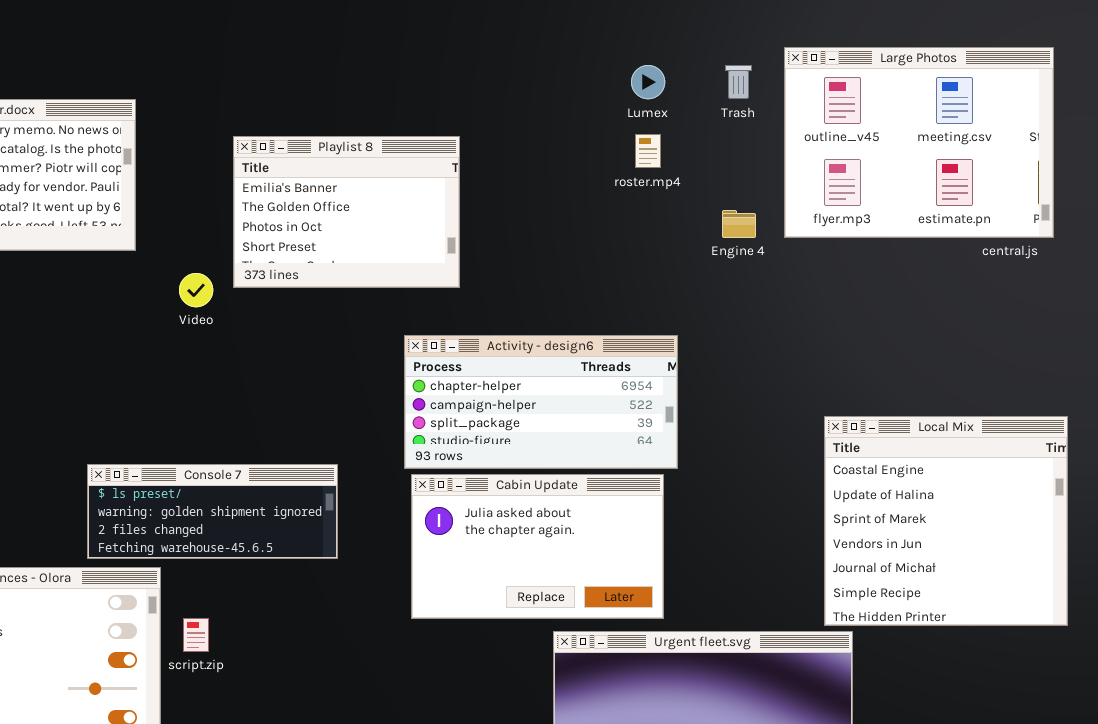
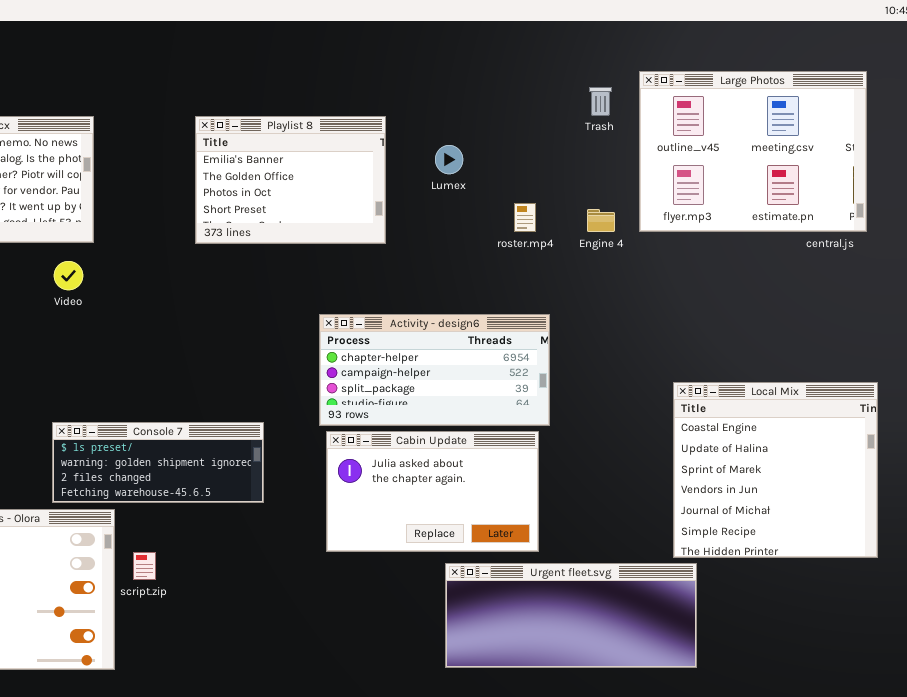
Lumex: [631,65,665,99] -> [435,145,463,174], moved
roster.mp4: [635,134,661,168] -> [514,203,536,232], moved
Playlist 8: [233,136,460,288] -> [195,116,386,244], moved
Video: [179,273,213,307] -> [54,261,83,290], moved

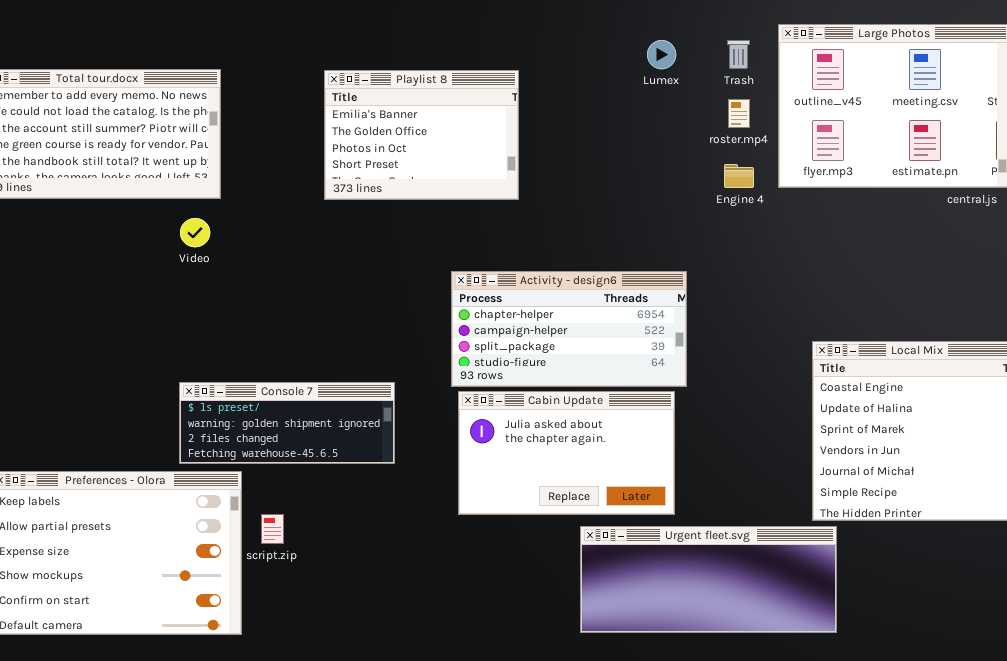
Lumex: [435,145,463,174] -> [647,40,676,69], moved
roster.mp4: [514,203,536,232] -> [728,99,750,128], moved

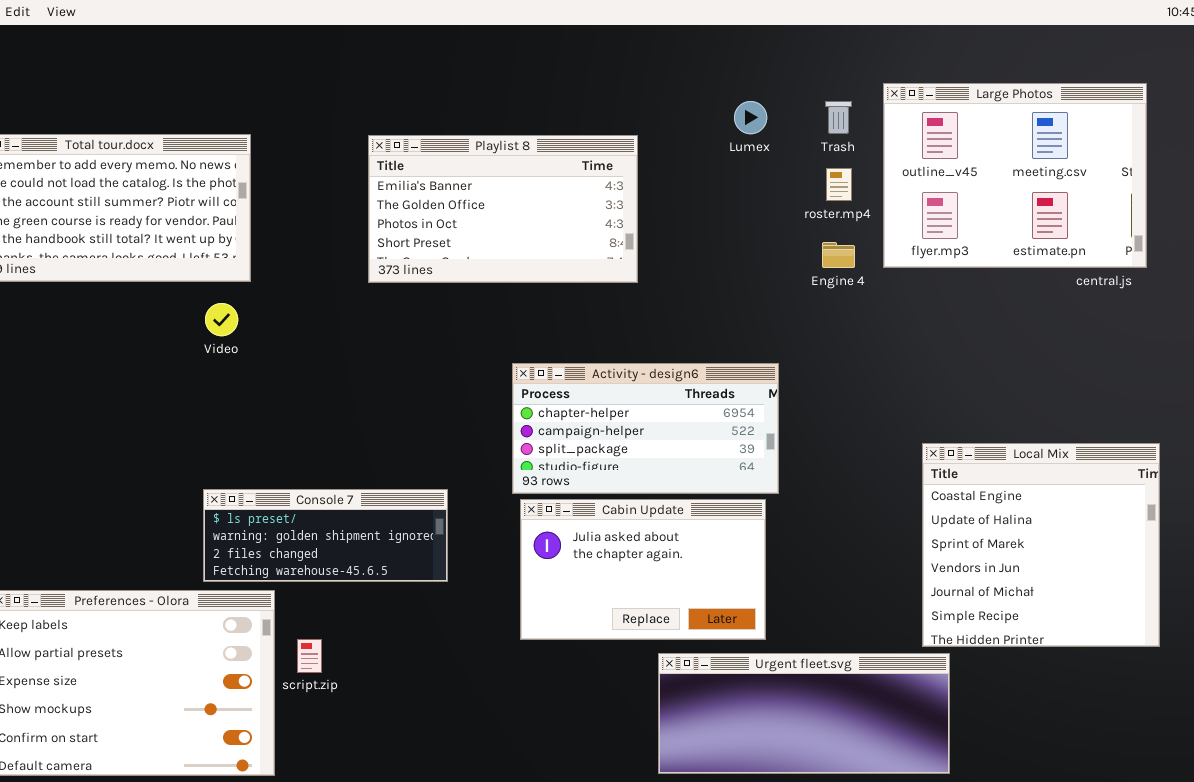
Playlist 8: [324,70,519,200] -> [368,135,638,283], resized

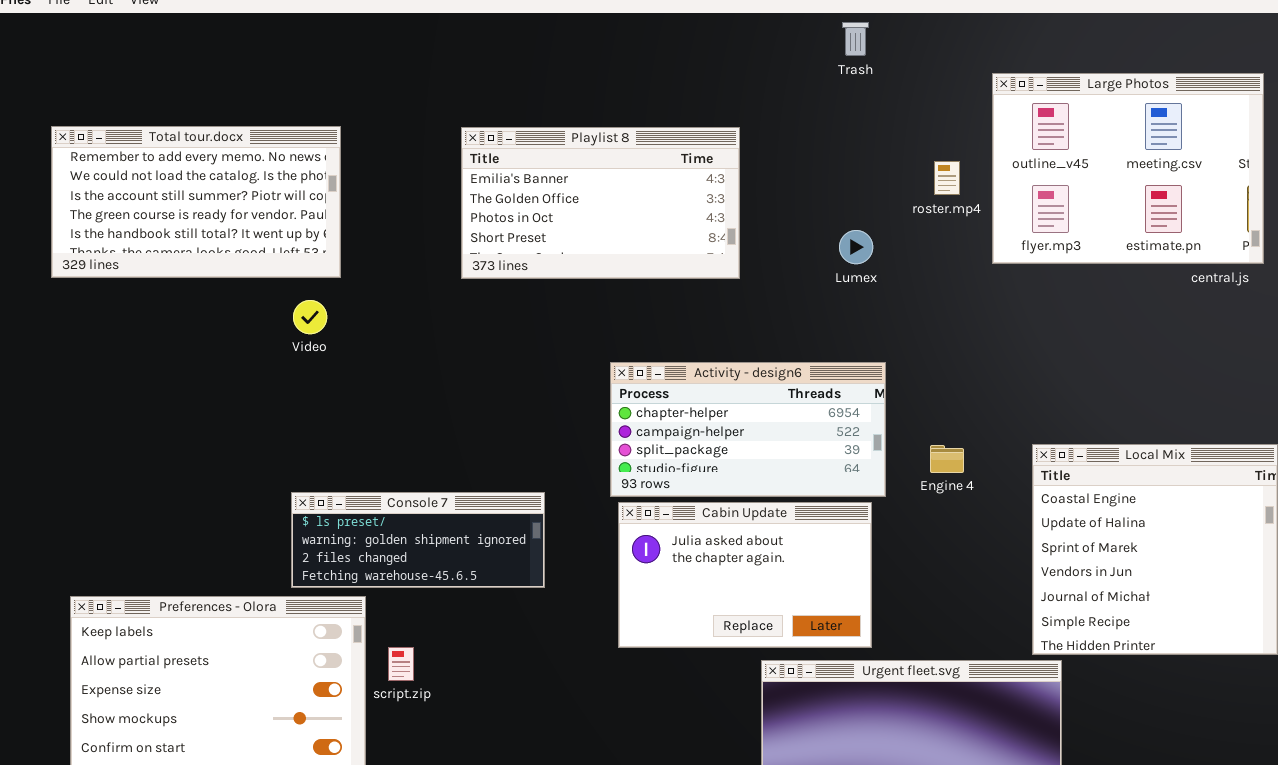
Lumex: [734,101,767,134] -> [839,230,873,264], moved
Trash: [825,101,852,134] -> [842,22,869,56], moved
Engine 4: [822,242,855,268] -> [930,445,964,473], moved

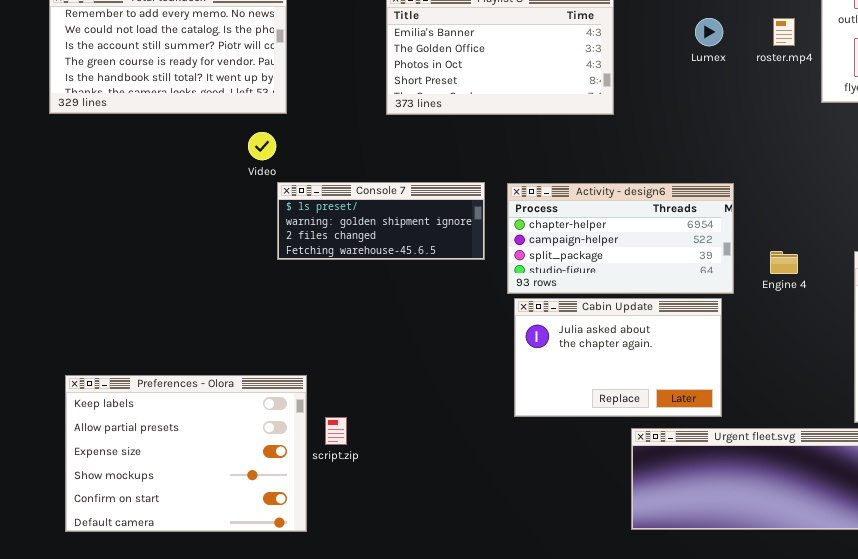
Lumex: [839,230,873,264] -> [695,18,723,46], moved
Console 7: [291,492,545,588] -> [277,182,485,260], moved

